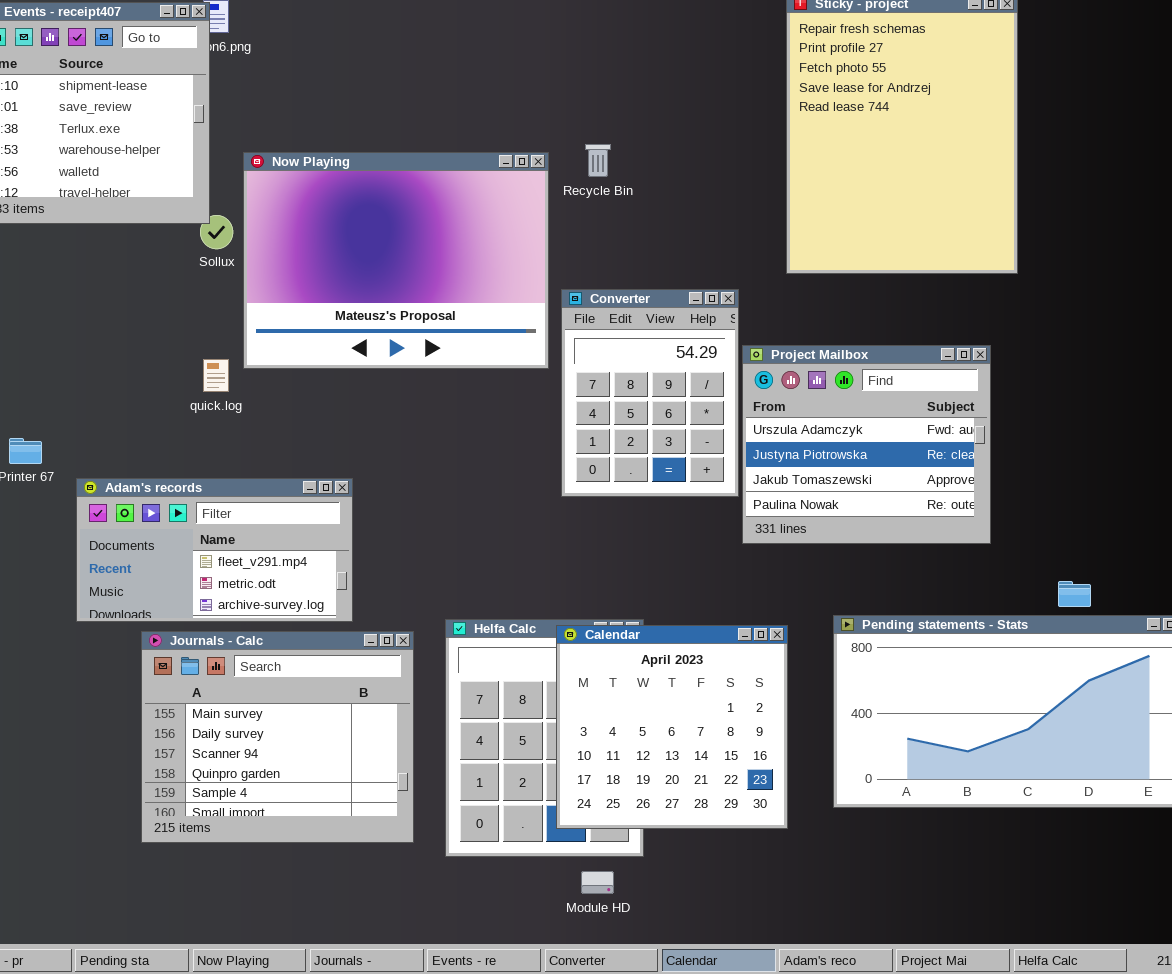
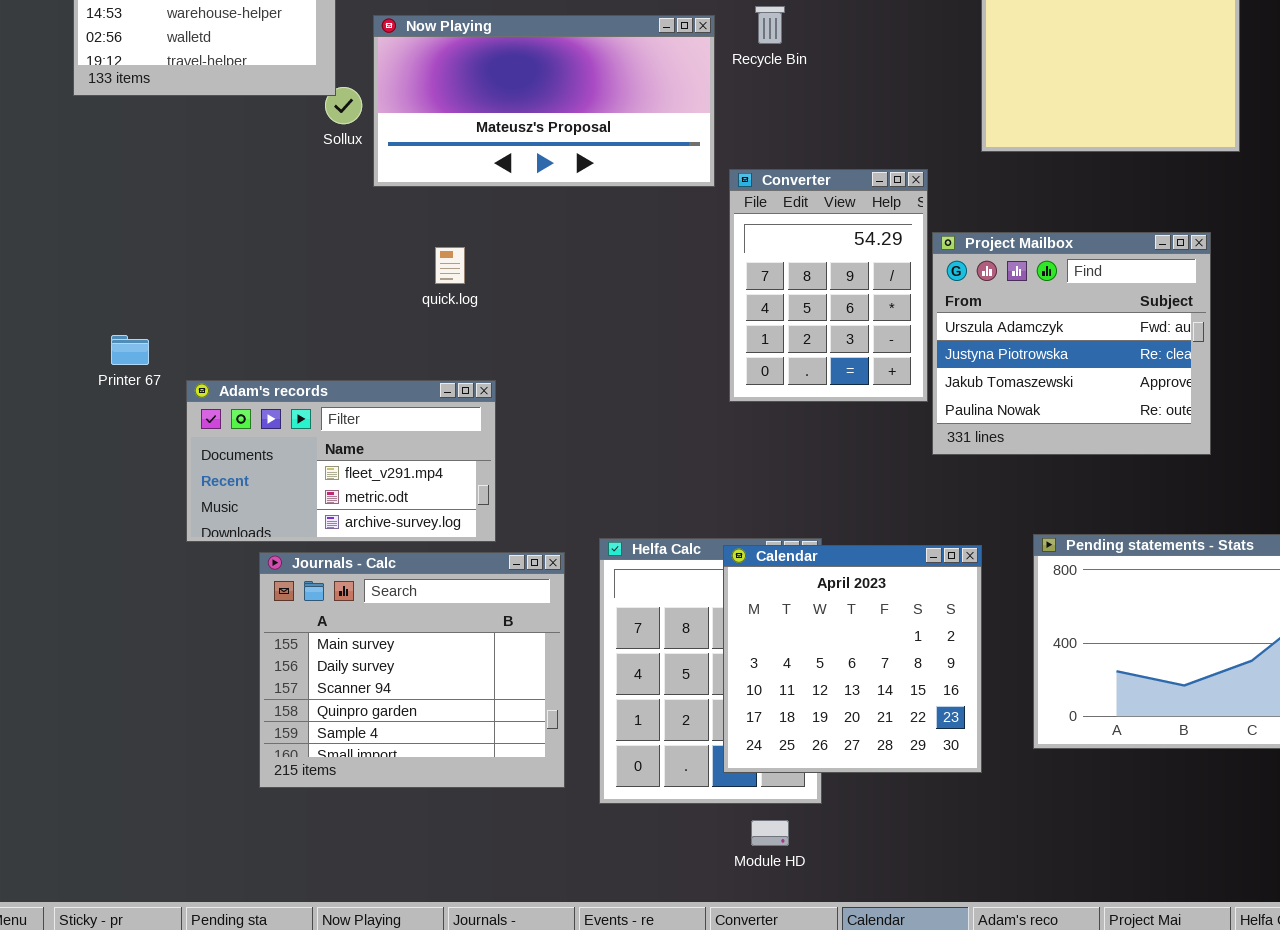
Now Playing: [243,152,549,369] -> [373,15,715,187], resized
quick.log: [203,359,229,392] -> [435,247,465,284], moved

